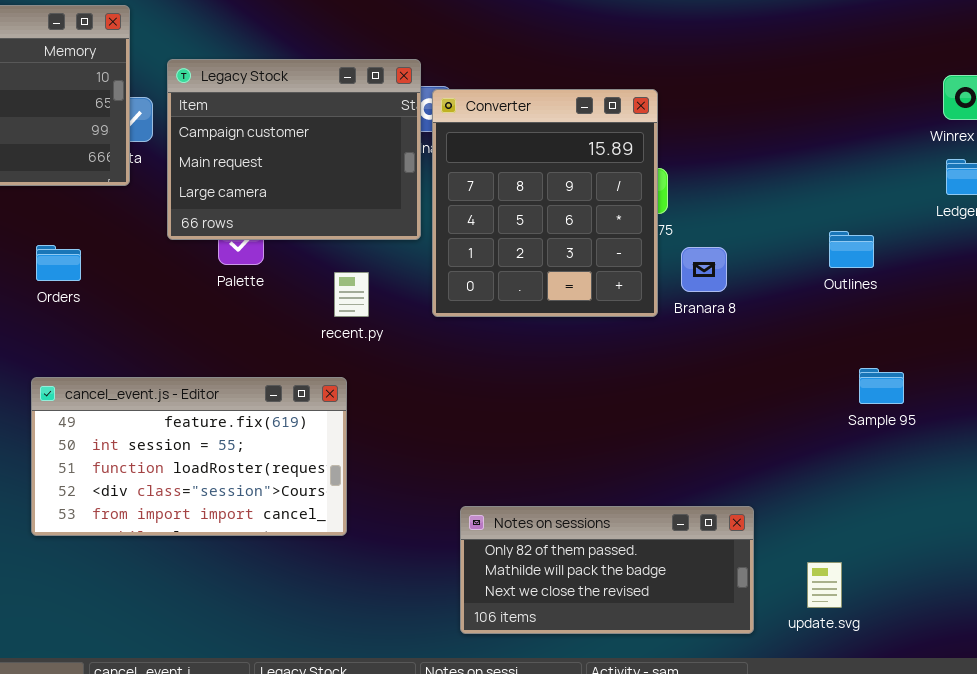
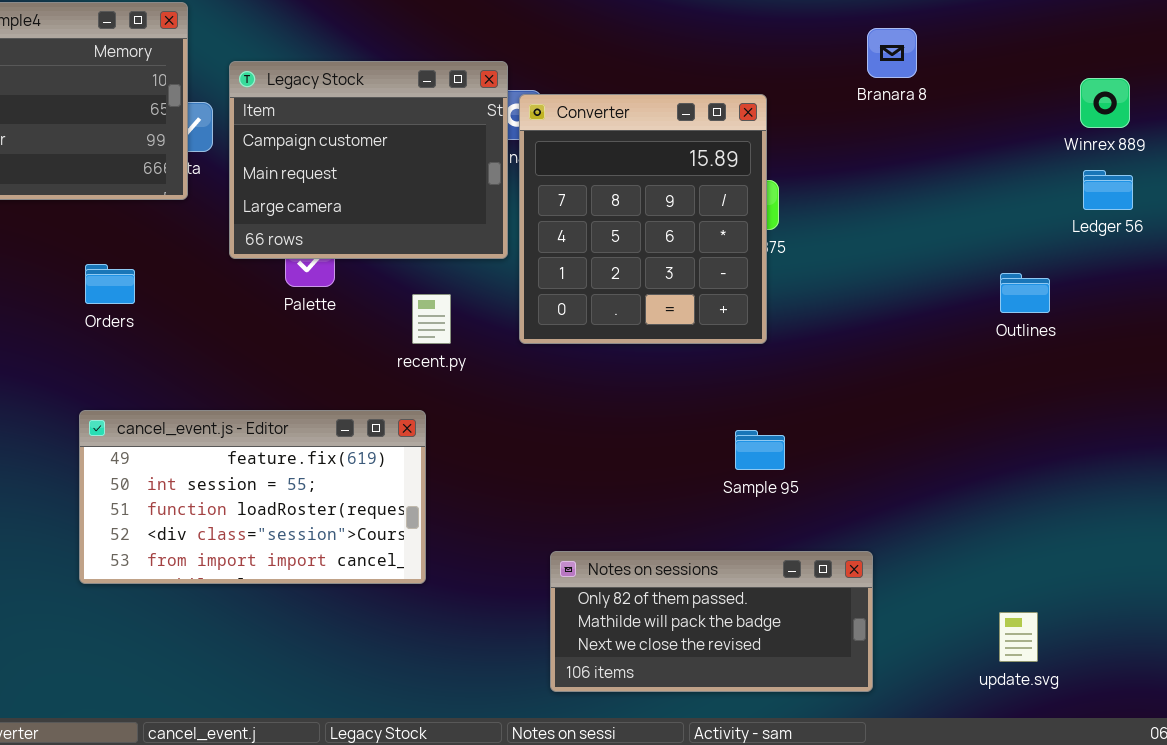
Outlines: [829,231,874,268] -> [1000,273,1050,313], moved
Branara 8: [681,247,727,292] -> [867,28,917,78], moved
Sample 95: [859,368,904,404] -> [735,430,785,470], moved
update.svg: [807,562,842,608] -> [999,612,1038,662], moved

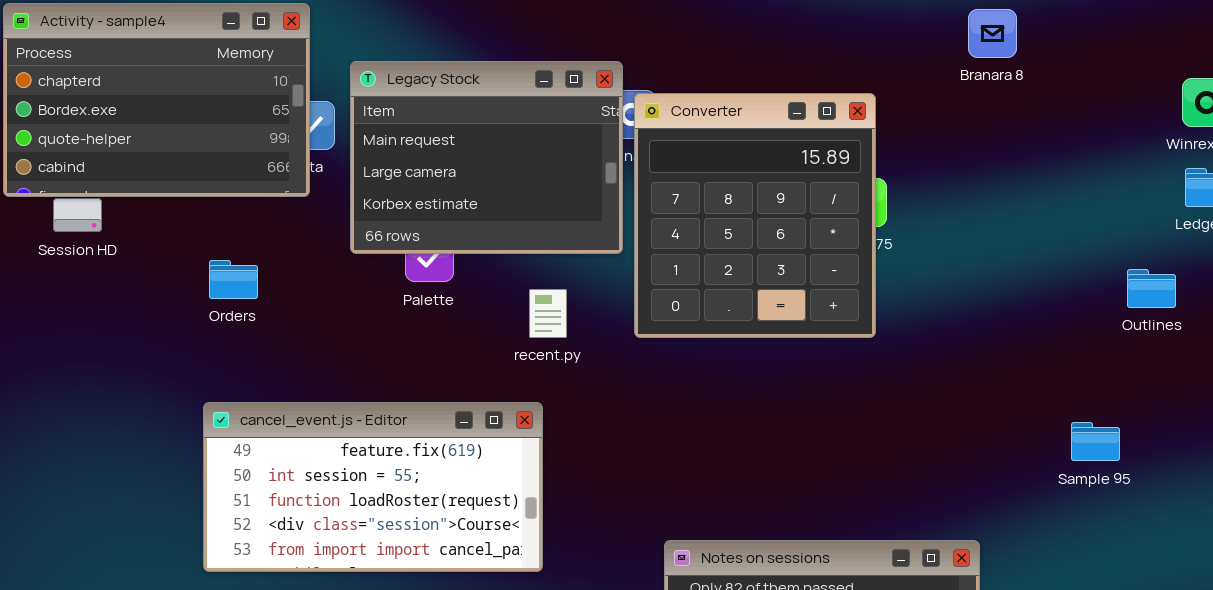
Branara 8: [867,28,917,78] -> [968,9,1017,58], moved
Legacy Stock: [229,61,508,259] -> [350,61,623,254], scrolled down 1 row
Outlines: [1000,273,1050,313] -> [1127,269,1176,308], moved
Sample 95: [735,430,785,470] -> [1071,422,1120,461], moved

